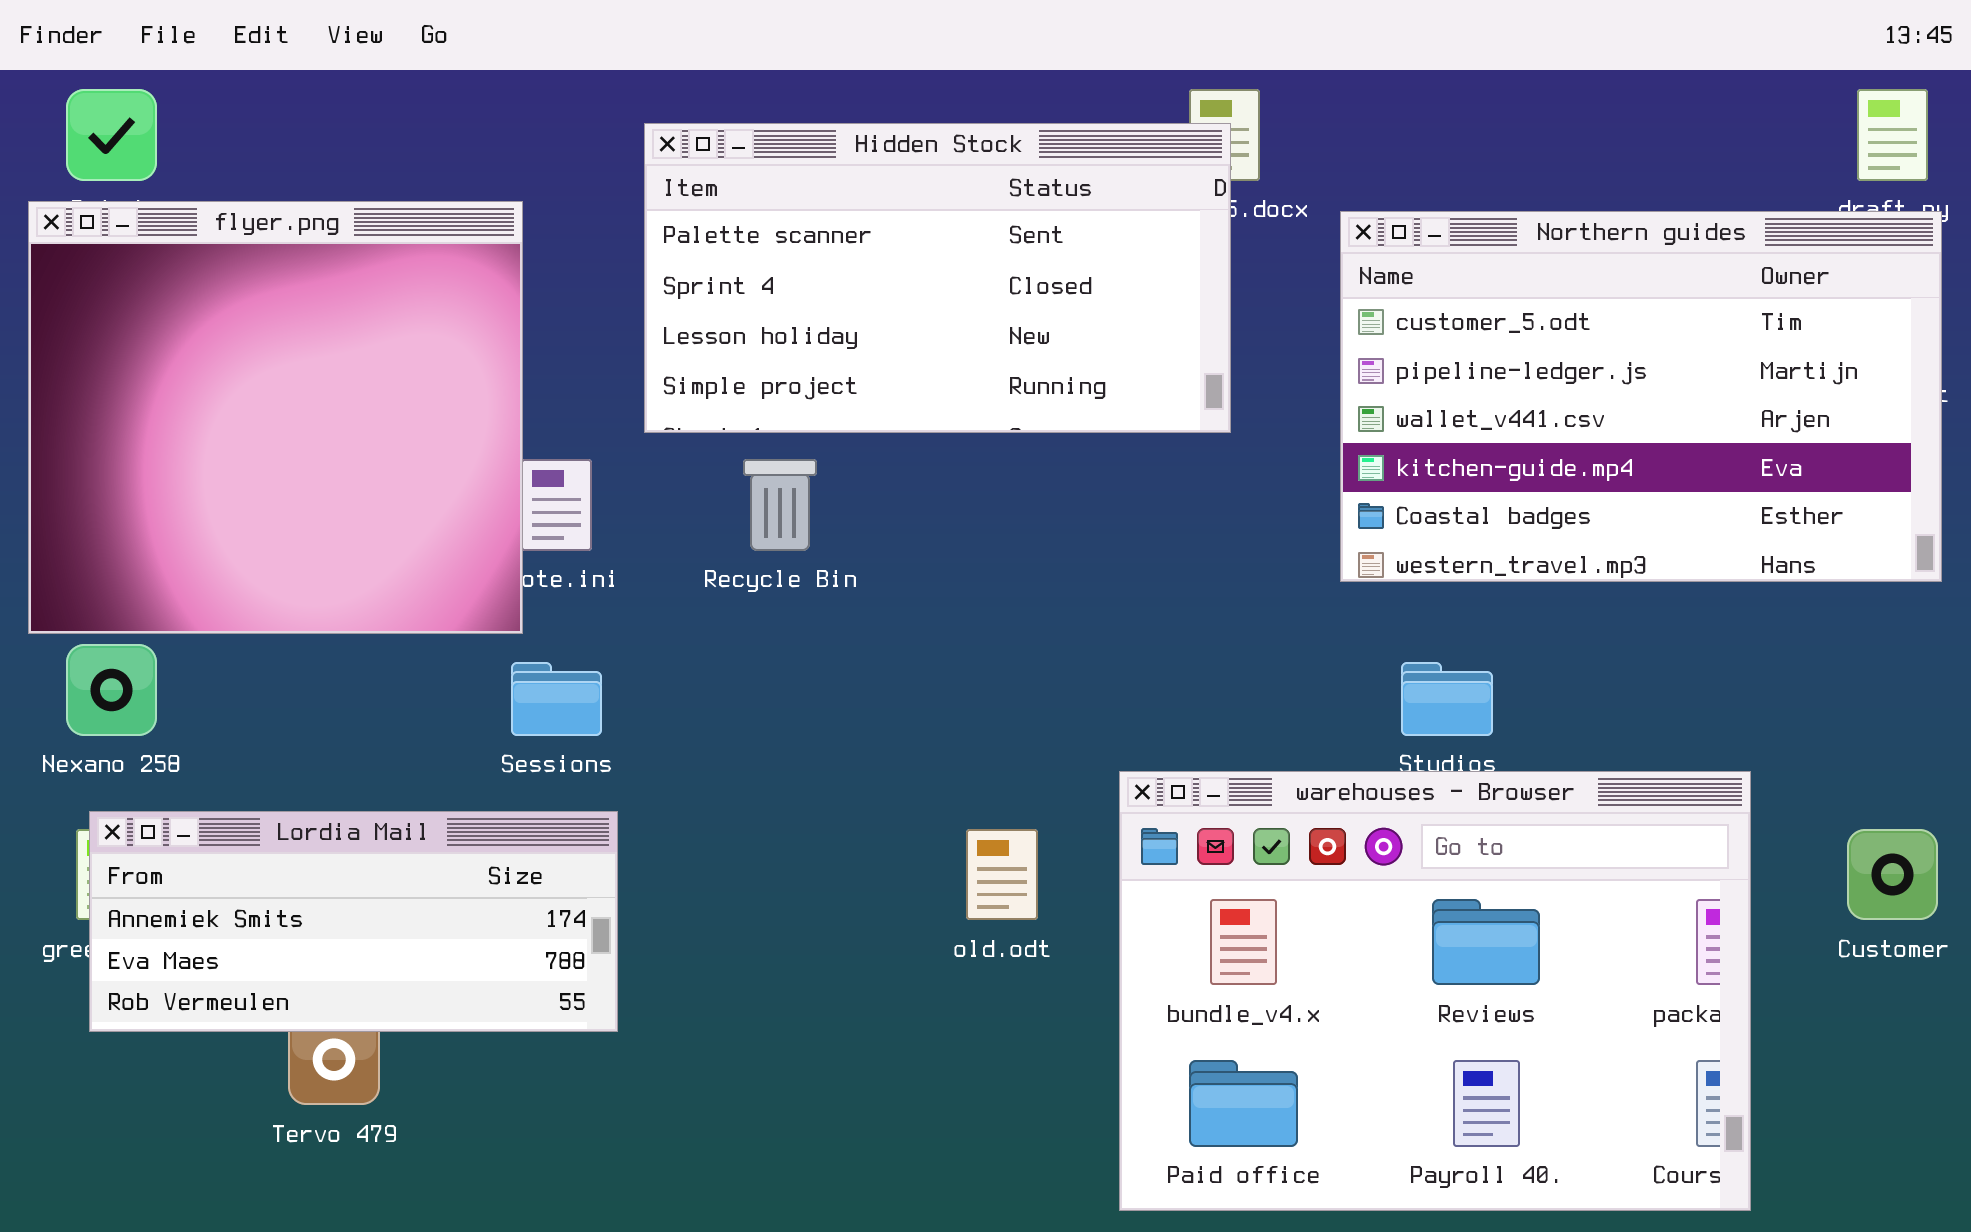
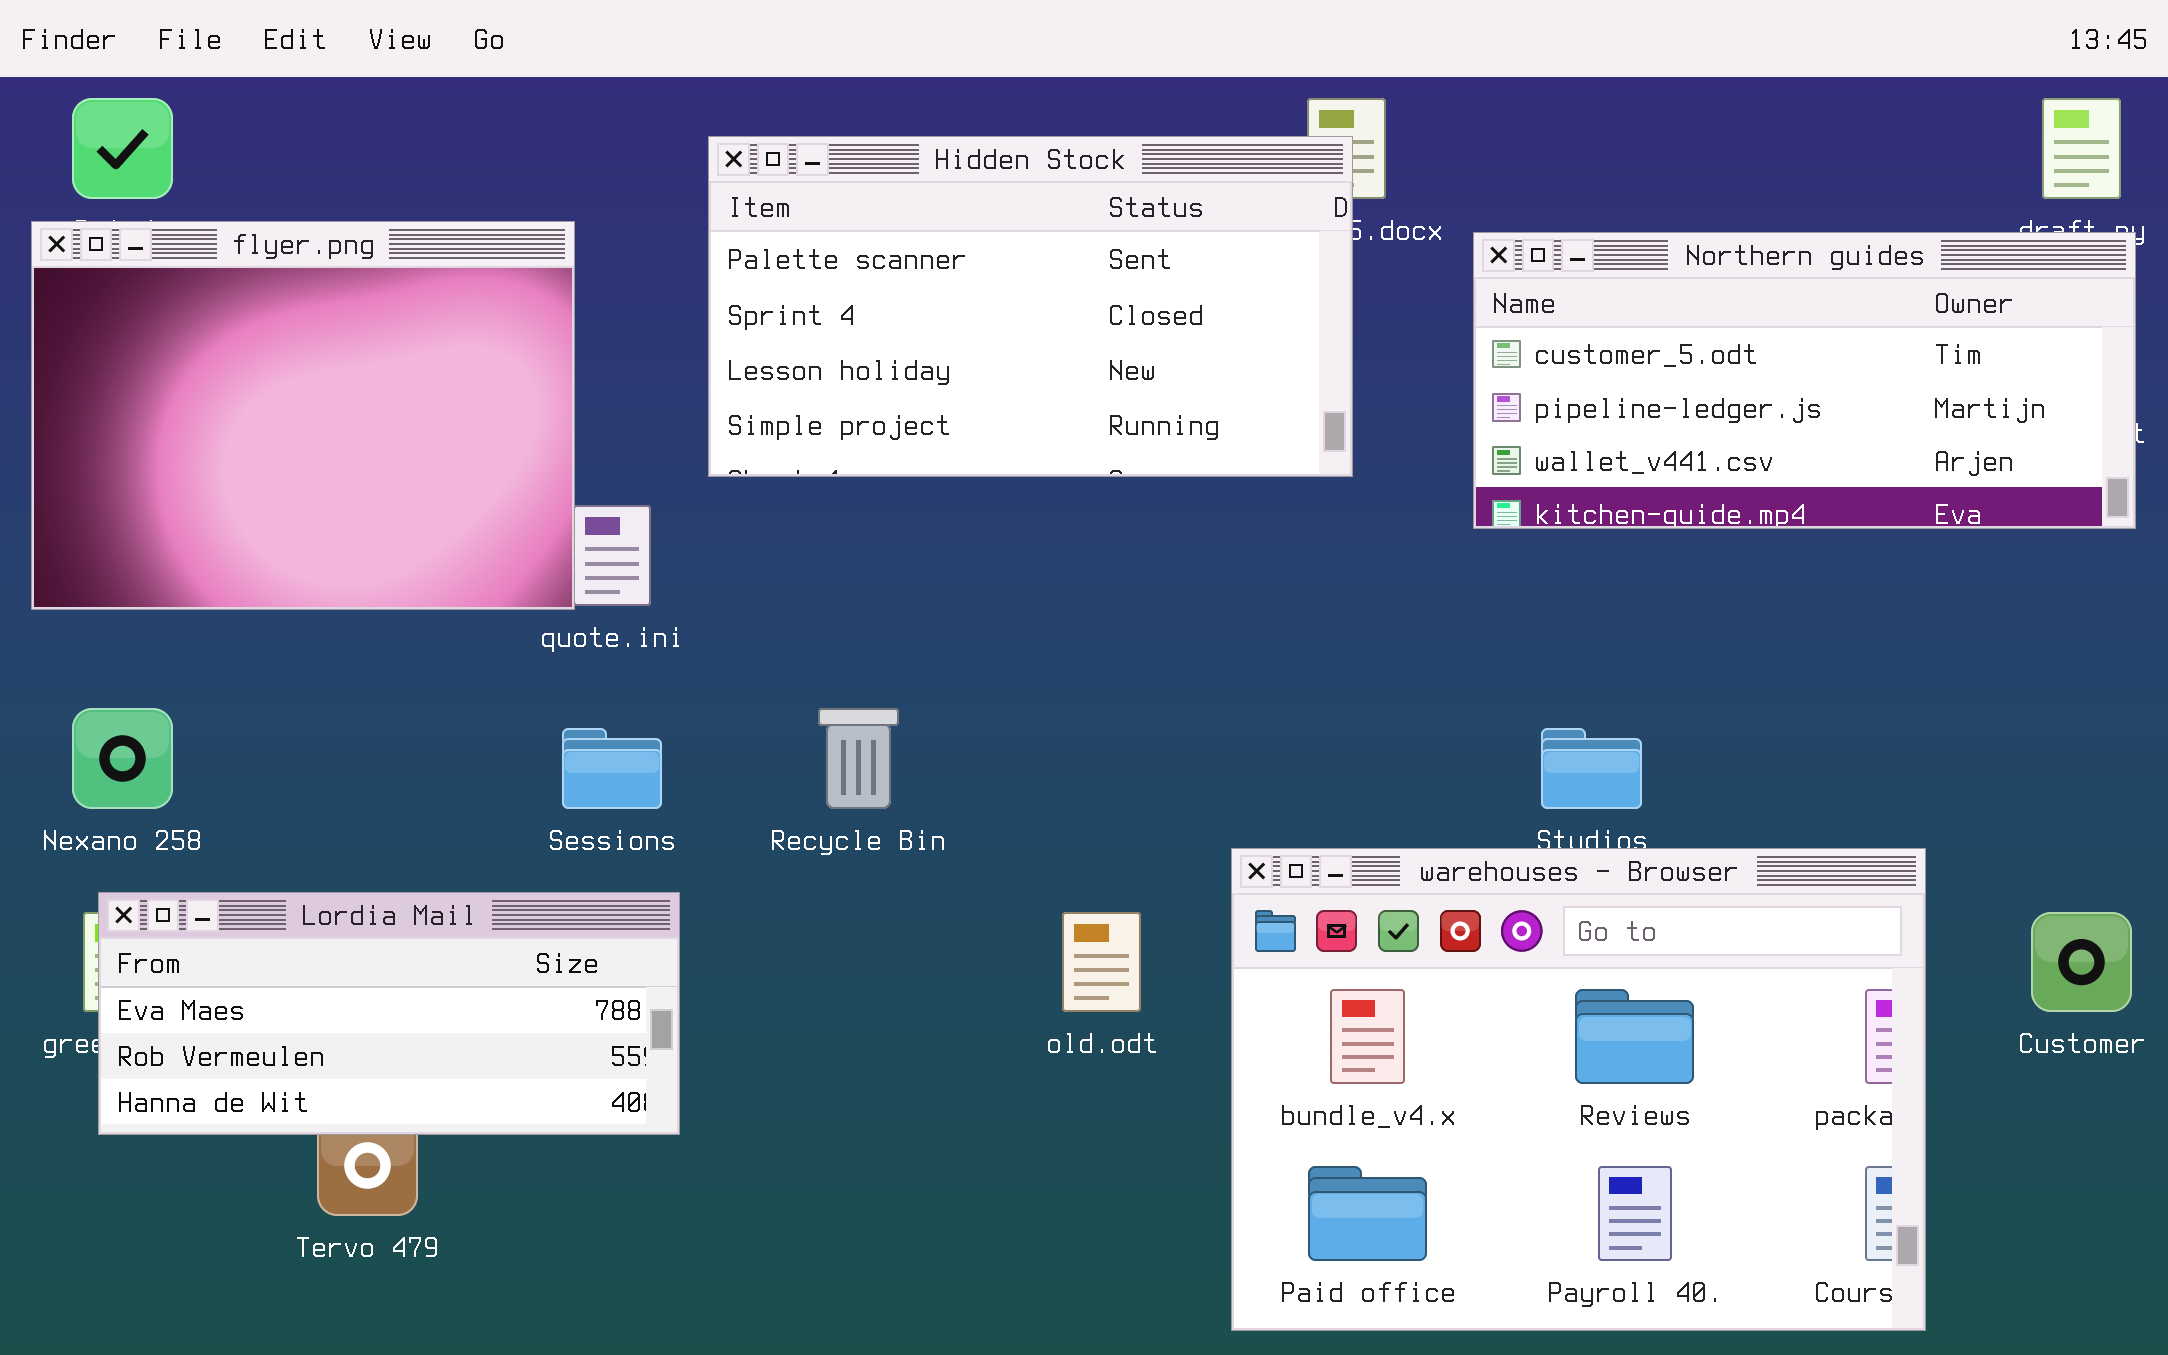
flyer.png: [28,201,523,634] -> [31,221,575,610], resized
Northern guides: [1340,211,1942,582] -> [1473,232,2136,529], resized
Recycle Bin: [743,459,817,551] -> [818,708,899,809], moved
Lordia Mail: [89,811,618,1032] -> [98,892,680,1135], scrolled down 1 row

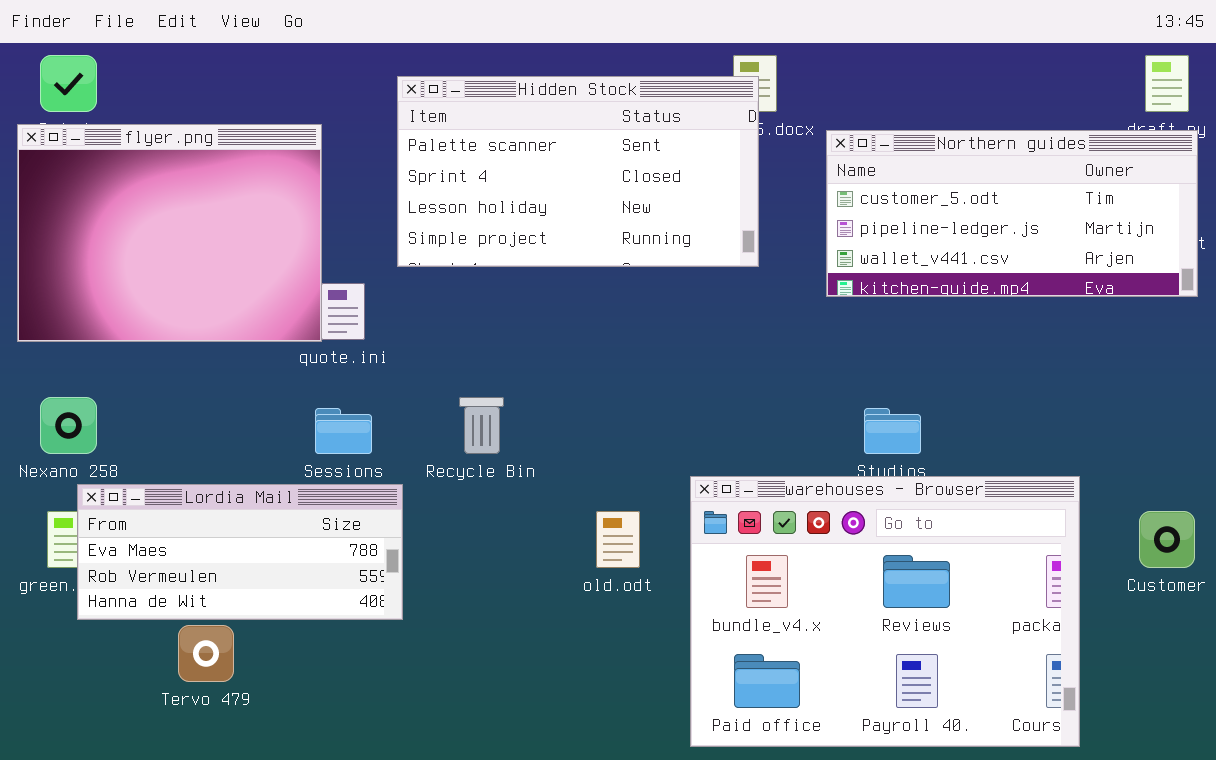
Lordia Mail: [98,892,680,1135] -> [77,484,403,620], moved

